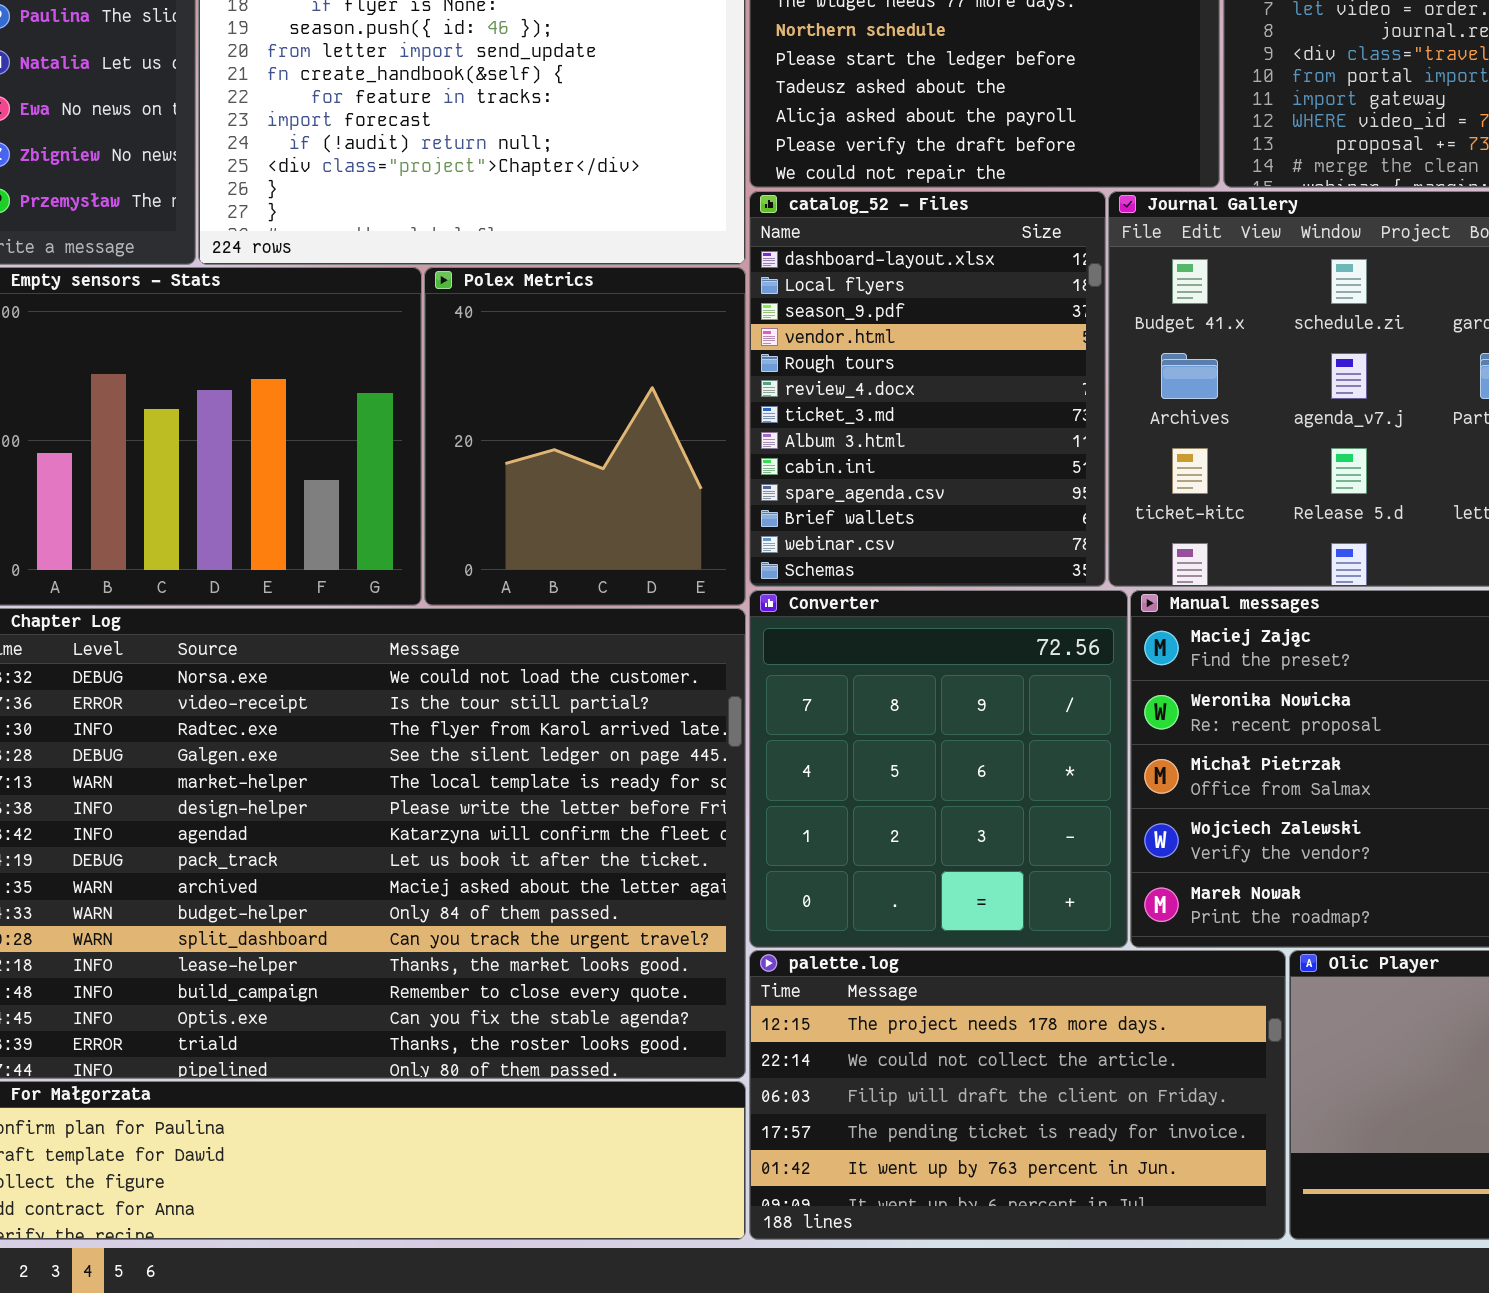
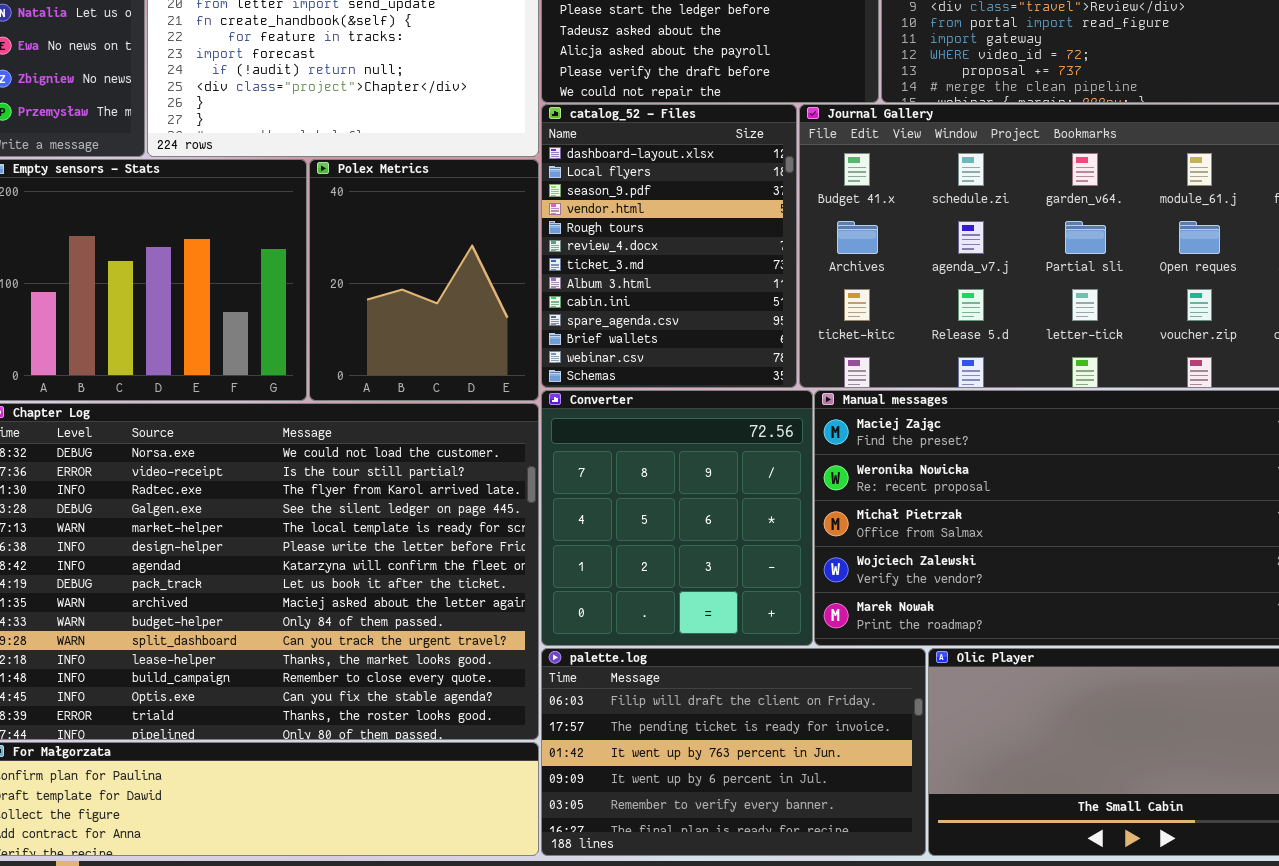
palette.log: [749,950,1286,1240] -> [541,648,926,856], scrolled down 2 rows

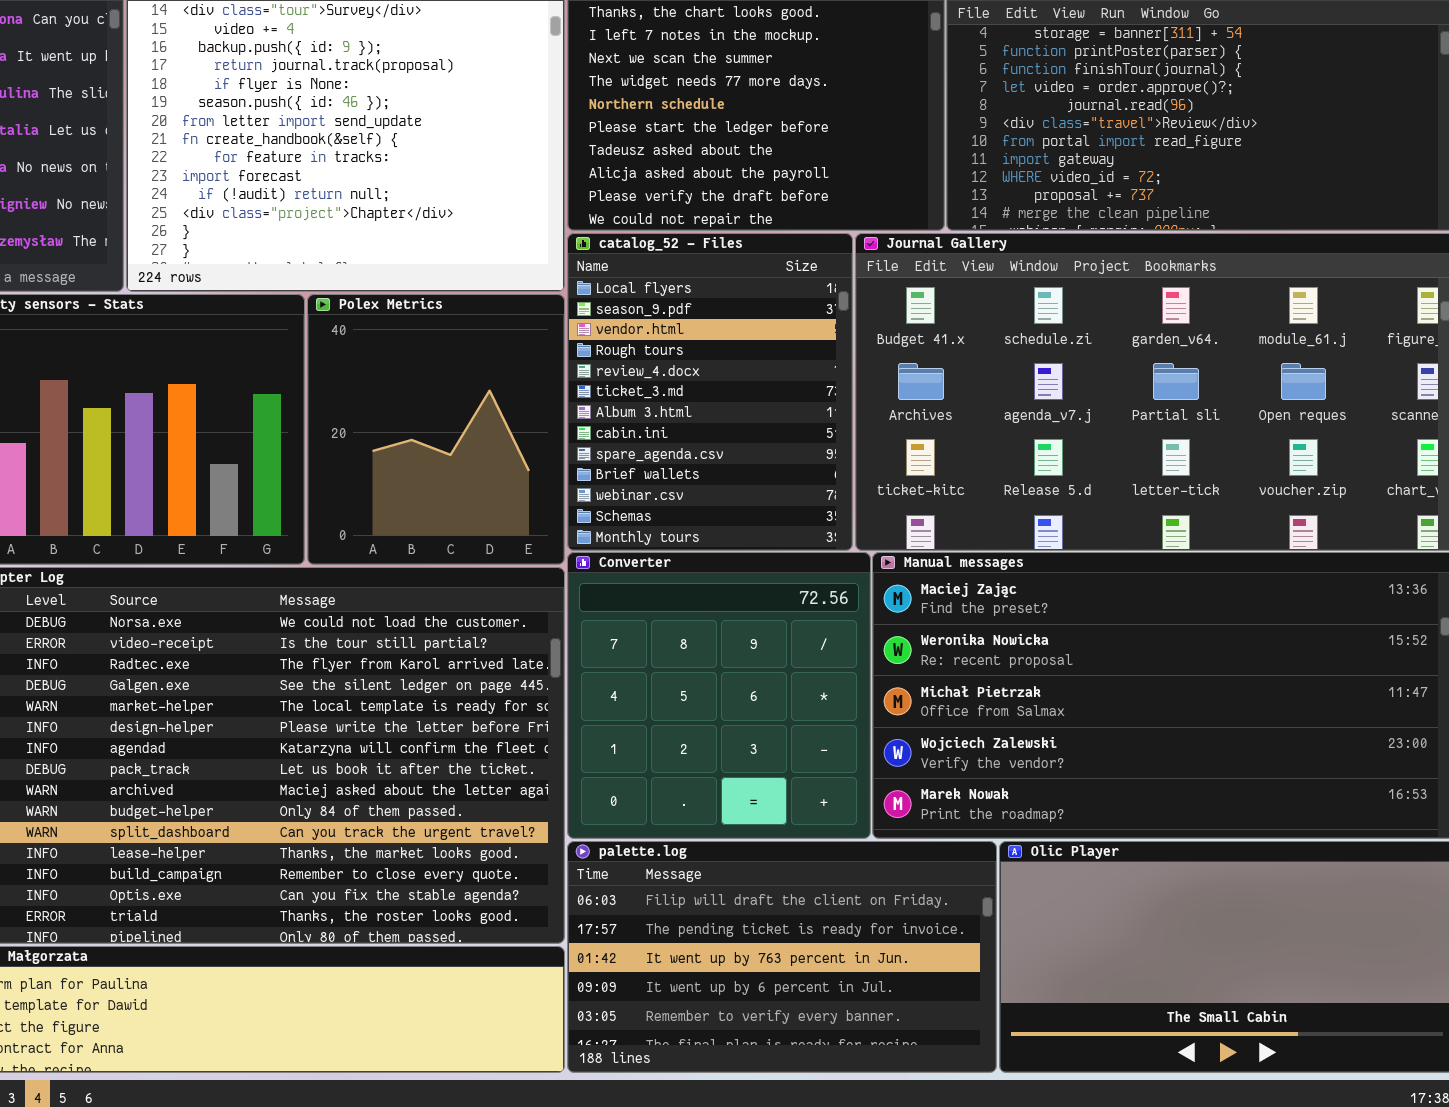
catalog_52 - Files: [541,104,797,388] -> [567,233,853,551], scrolled down 1 row

